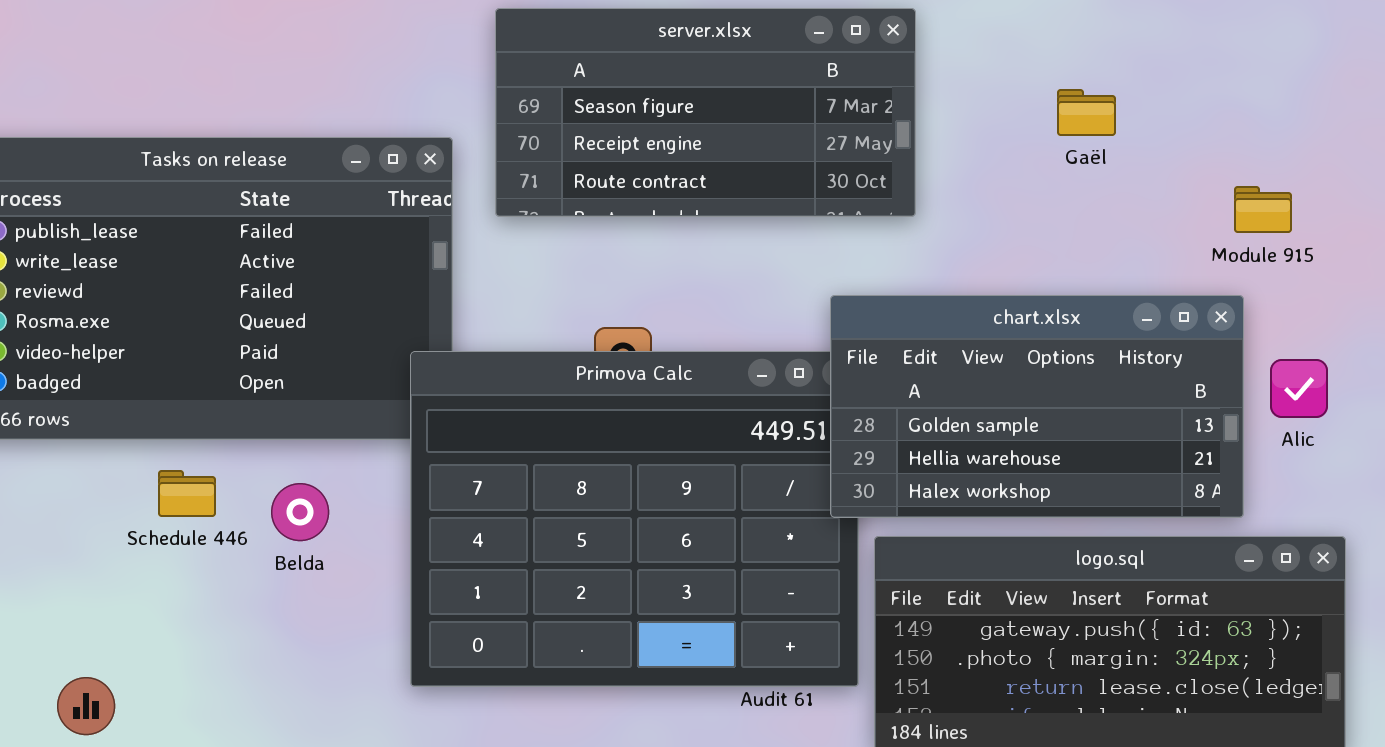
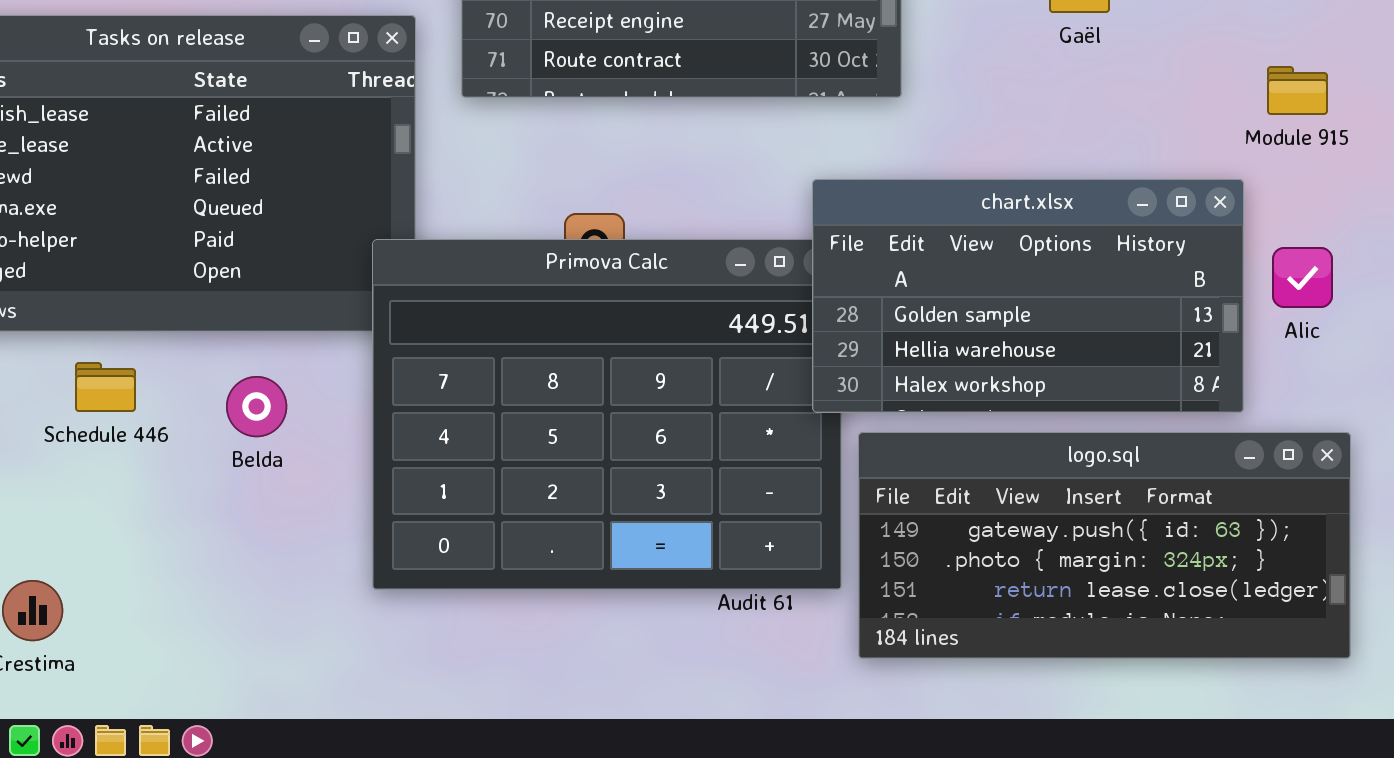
Module 915: [1234,186,1292,233] -> [1267,66,1328,115], moved
Schedule 446: [158,470,216,517] -> [75,362,136,412], moved

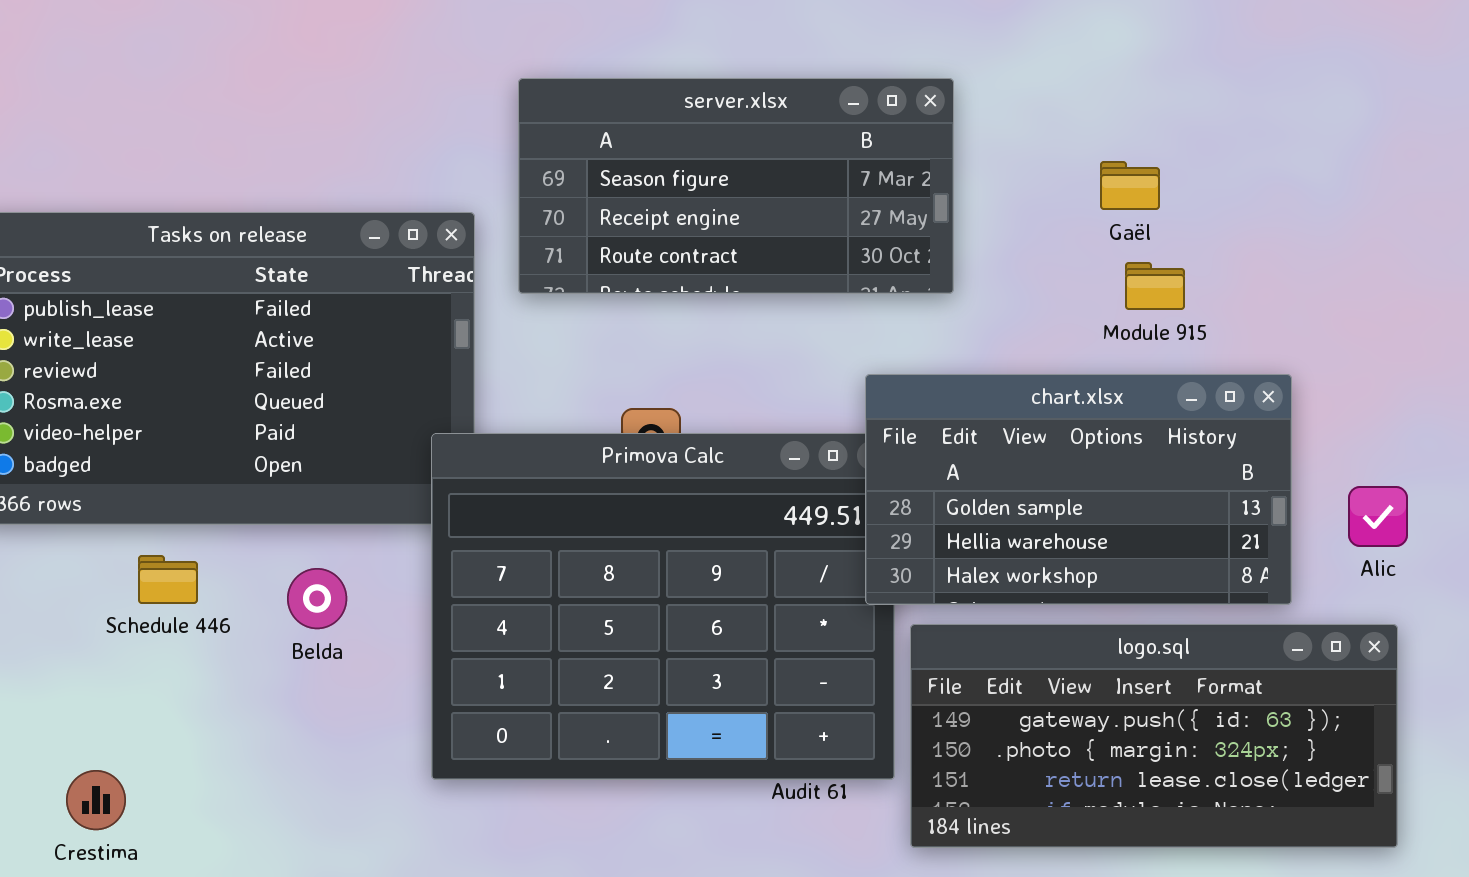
Module 915: [1267,66,1328,115] -> [1125,262,1185,310], moved
Alic: [1272,247,1333,308] -> [1348,486,1408,547], moved

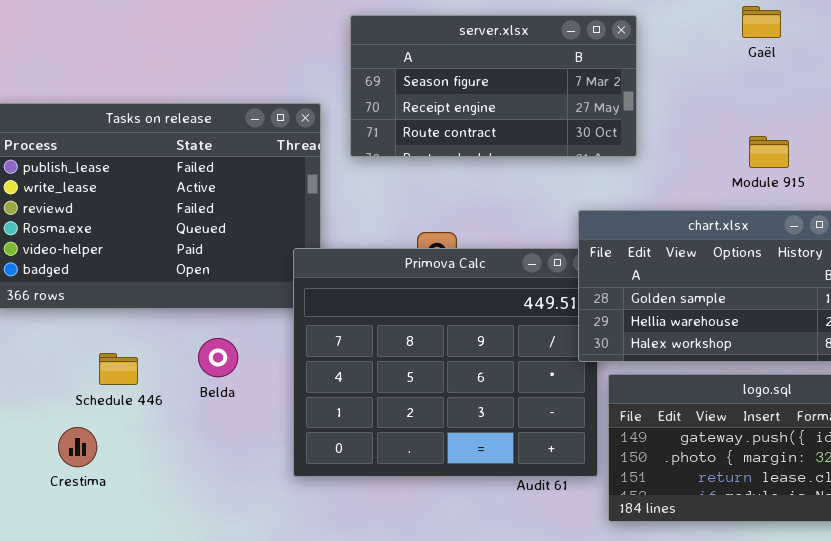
Gaël: [1100,161,1160,210] -> [742,6,781,38], moved
Schedule 446: [138,555,198,604] -> [99,353,138,385], moved
Crestima: [66,770,126,830] -> [58,427,97,467], moved

